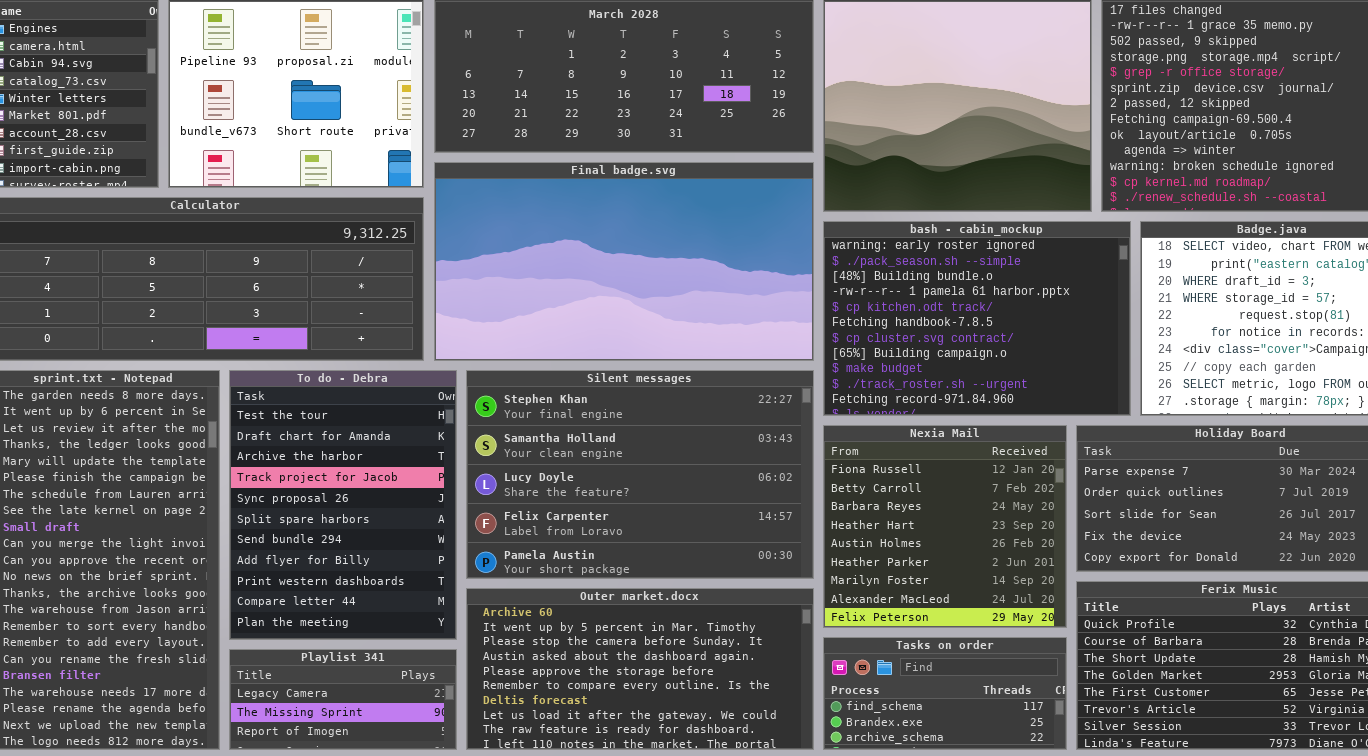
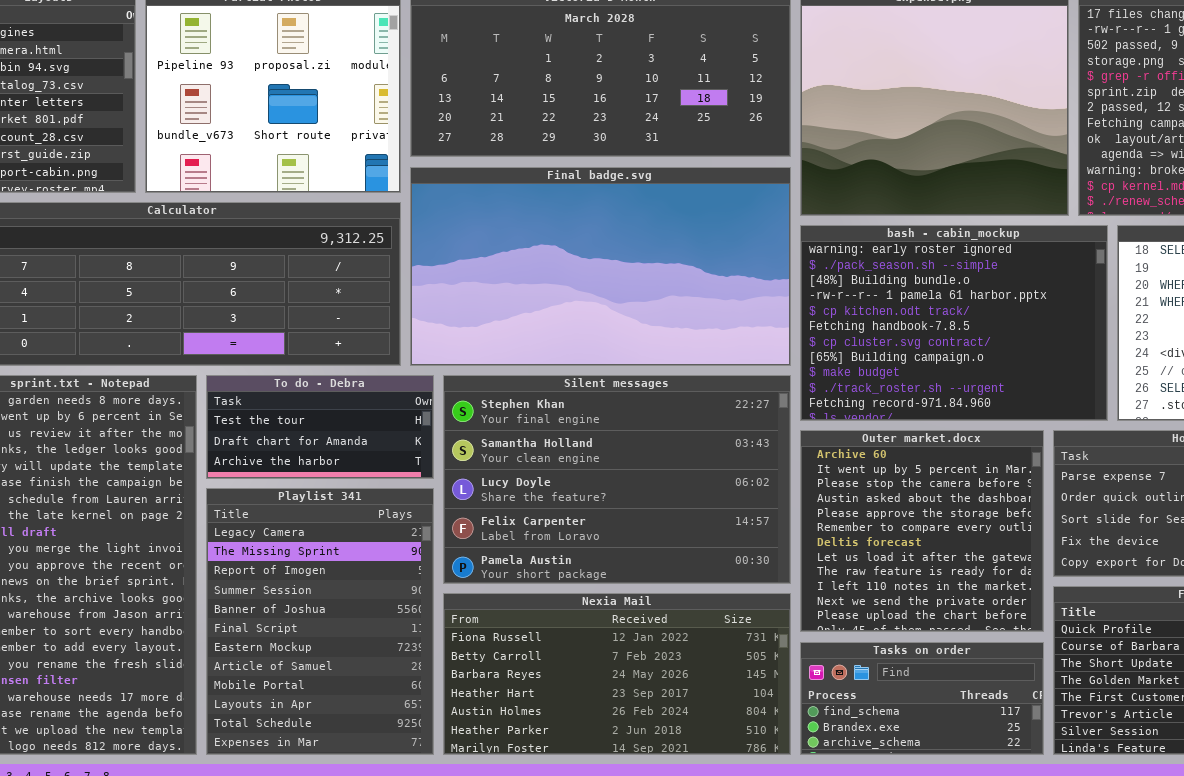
To do - Debra: [229,370,457,640] -> [206,375,434,479], resized
Nexia Mail: [823,425,1067,628] -> [443,593,791,755], moved, resized
Outer market.docx: [466,588,814,750] -> [800,430,1044,632], moved, resized
Playlist 341: [229,649,457,750] -> [206,488,434,755], resized

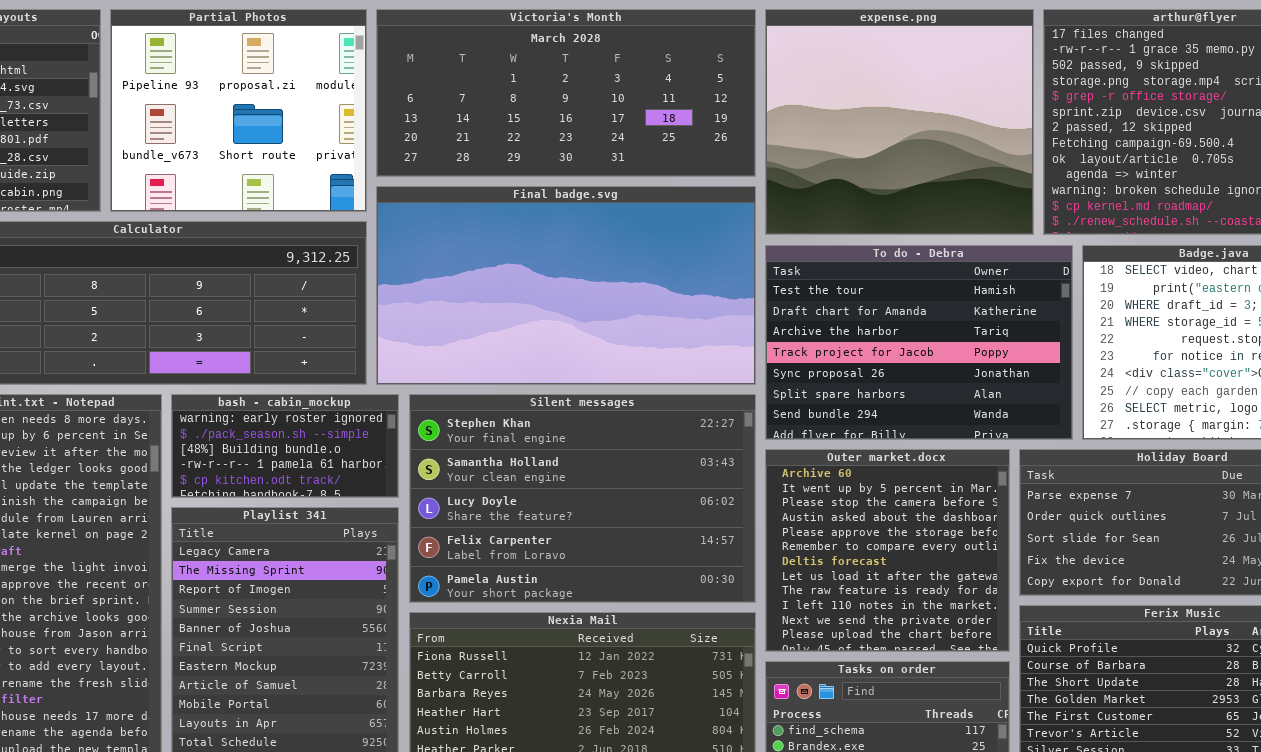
bash - cabin_mockup: [800,225,1108,421] -> [171,394,399,498], moved, resized
To do - Debra: [206,375,434,479] -> [765,245,1073,440], moved, resized

